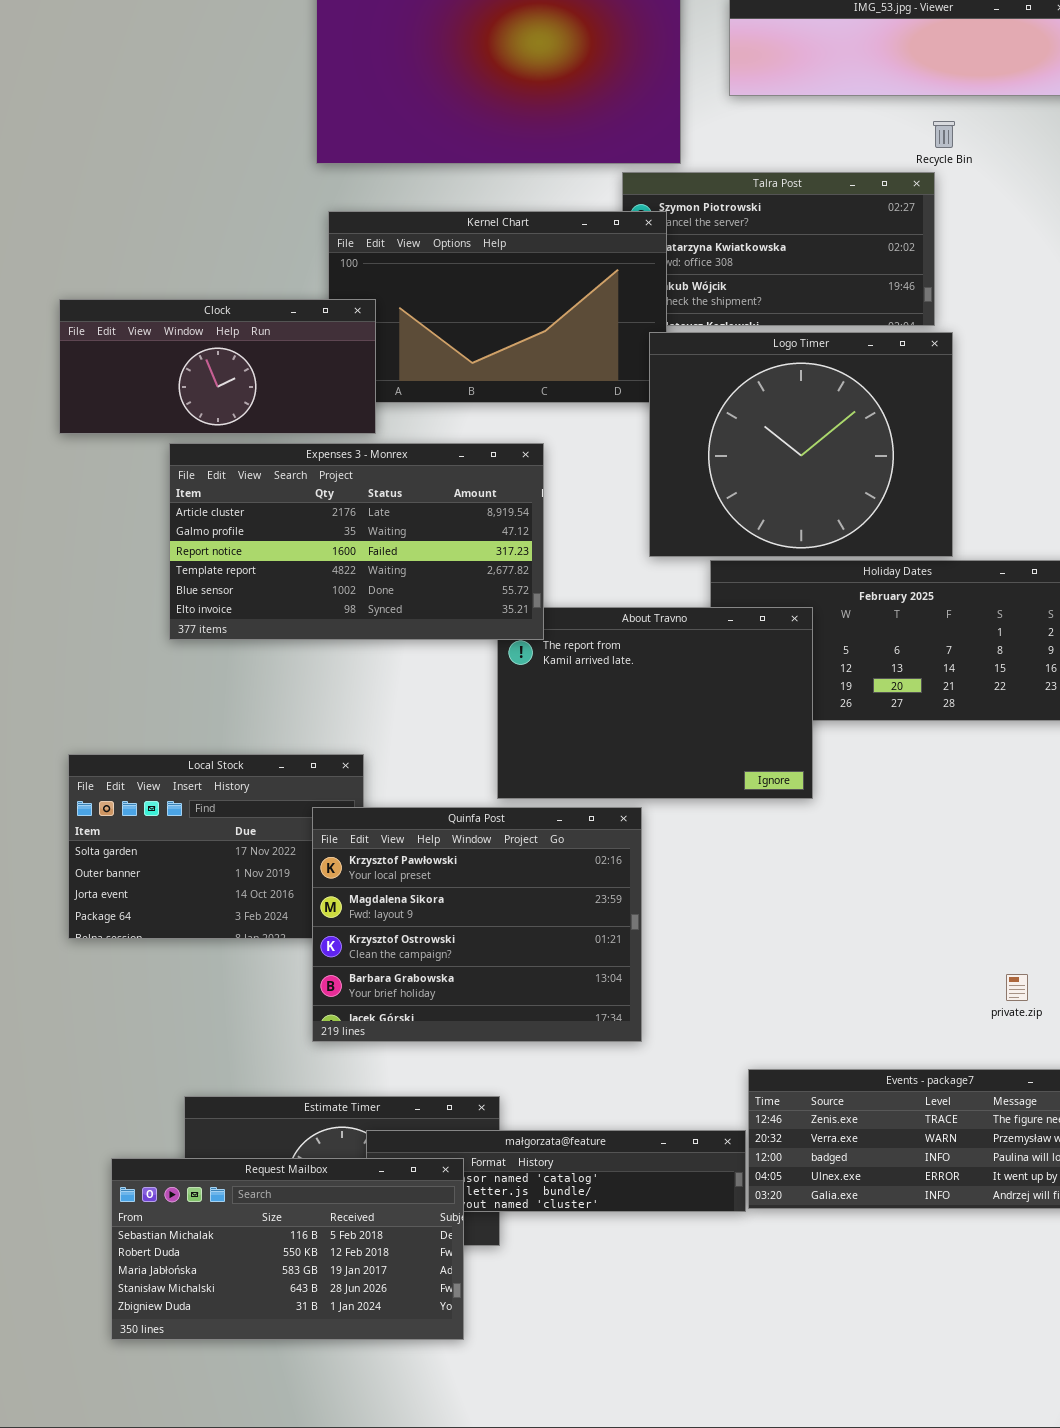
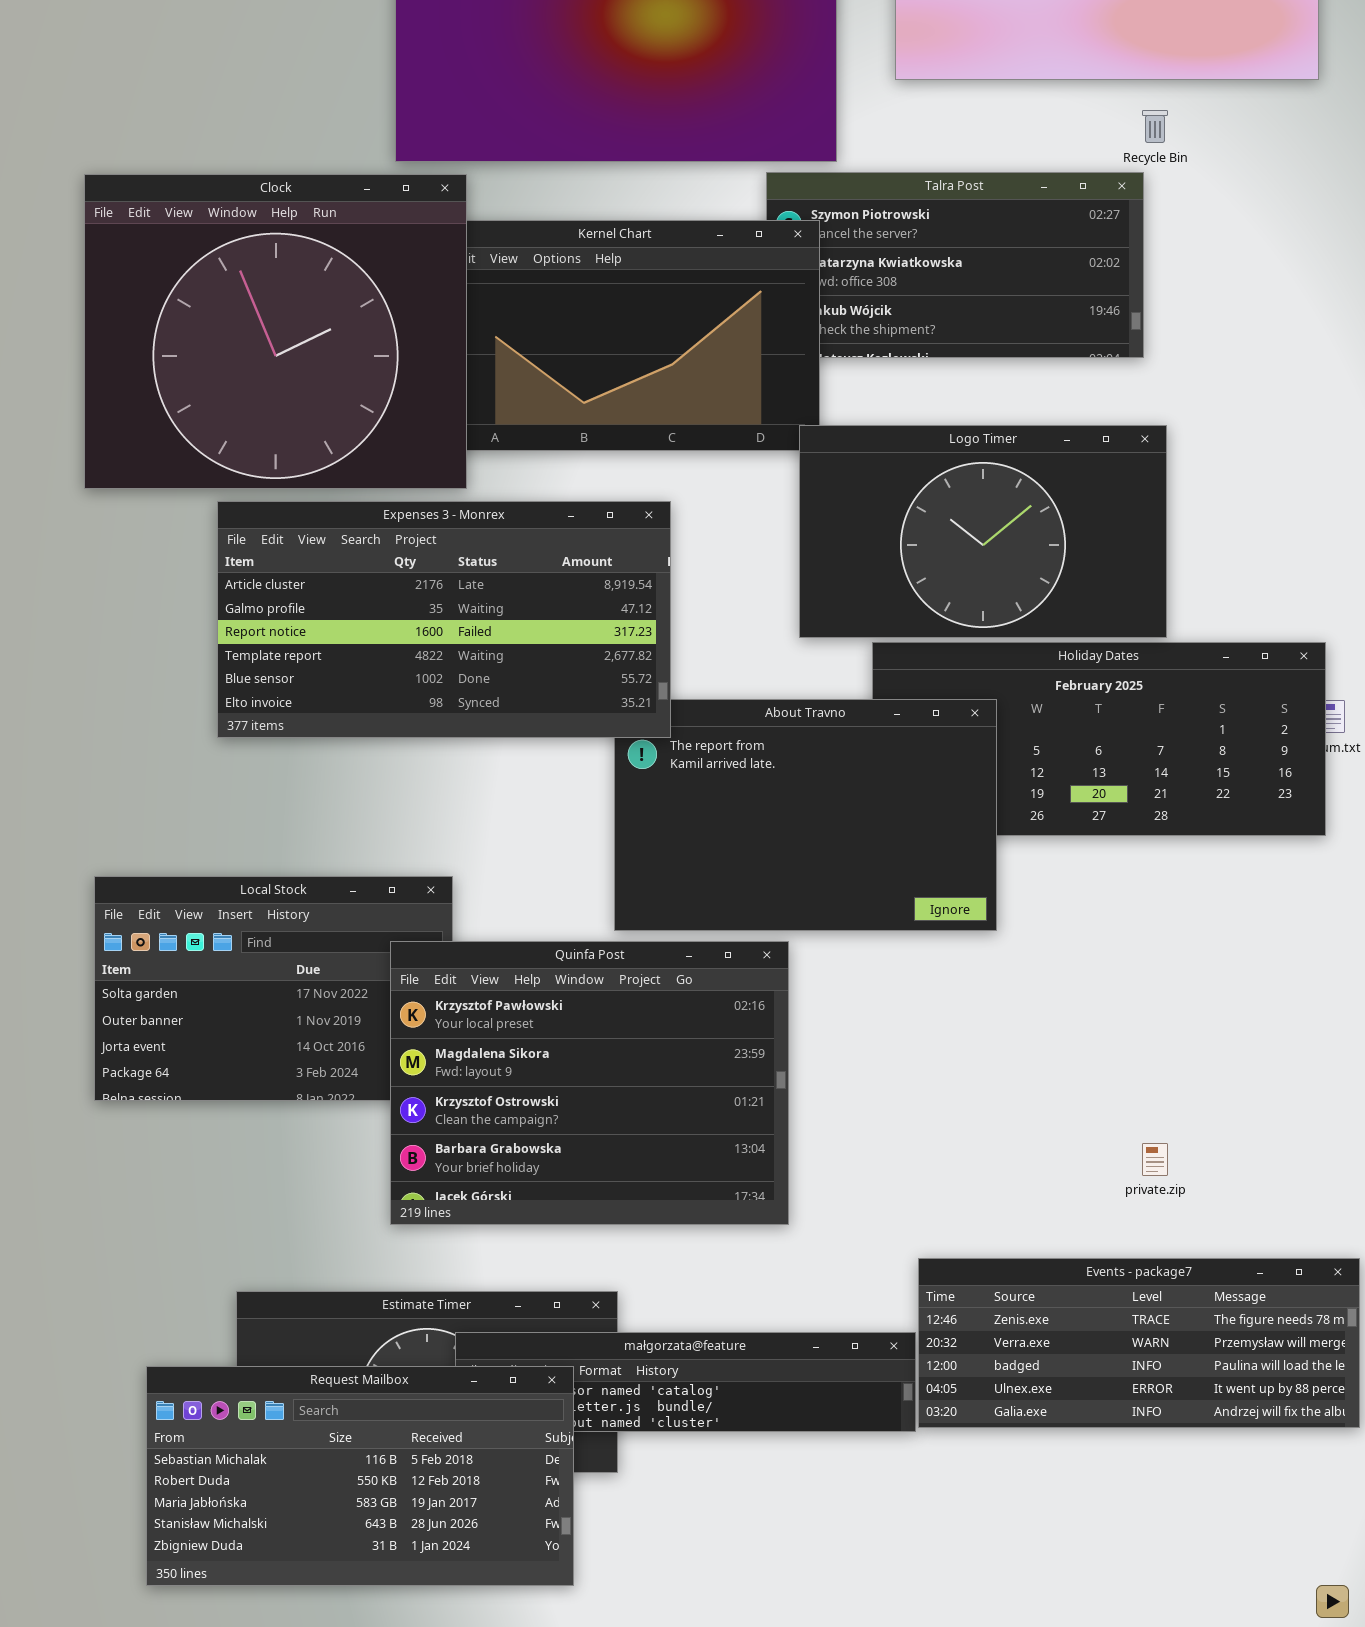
Clock: [59,299,376,434] -> [84,174,467,489], resized
Logo Timer: [649,332,953,557] -> [799,425,1167,638], resized
private.zip: [1006,974,1028,1001] -> [1142,1143,1168,1176], moved

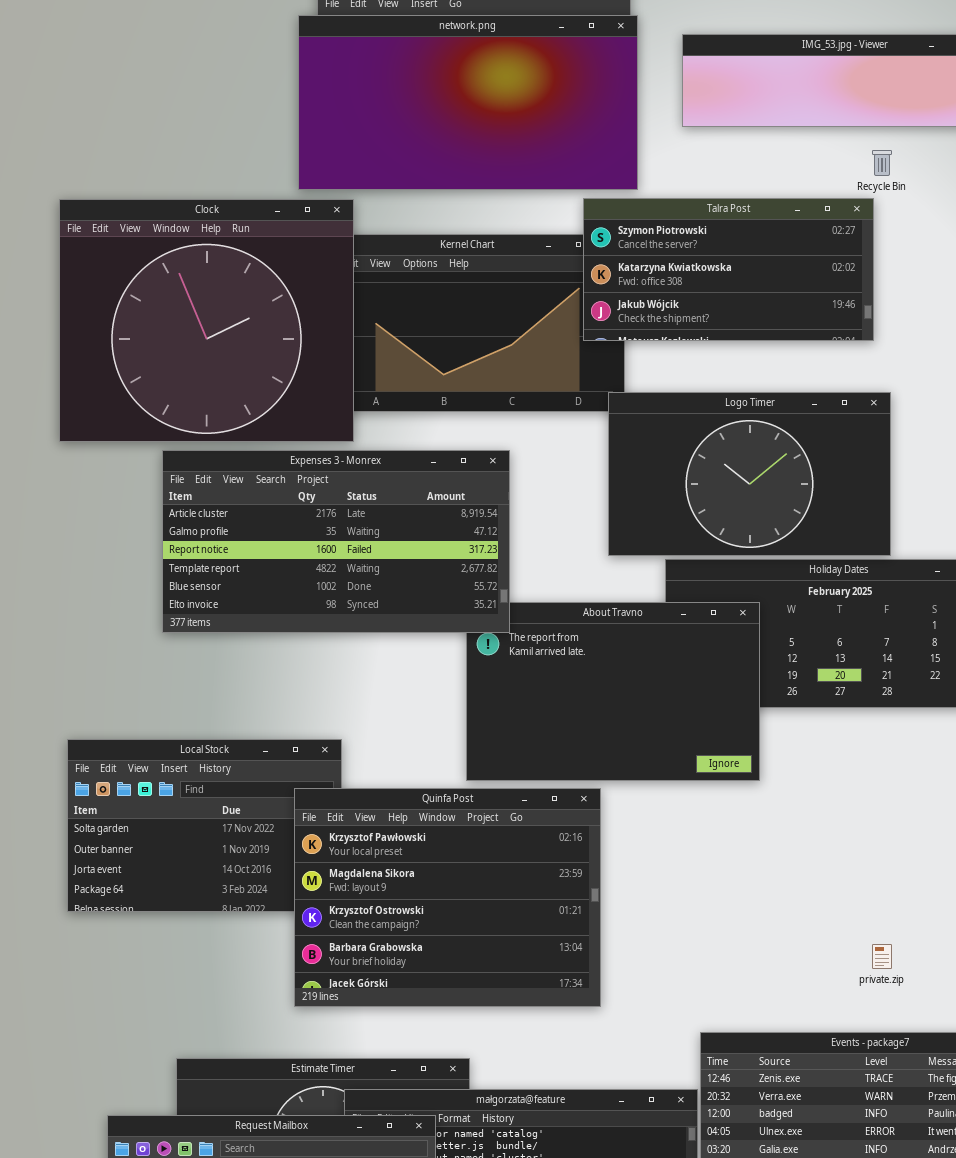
Talra Post: [766,172,1144,358] -> [583,198,874,341], raised

